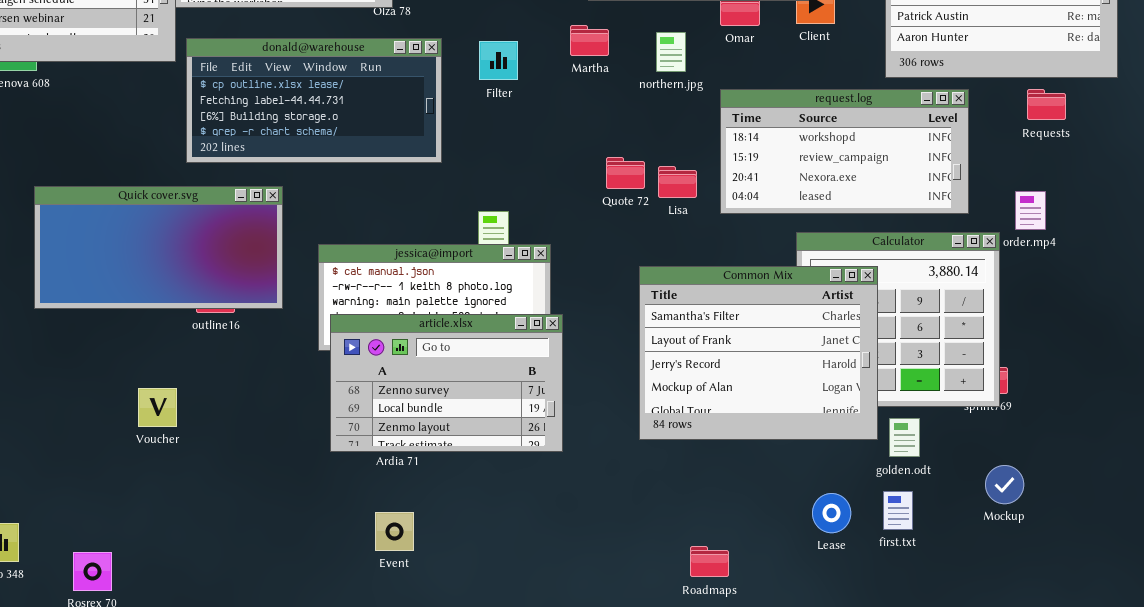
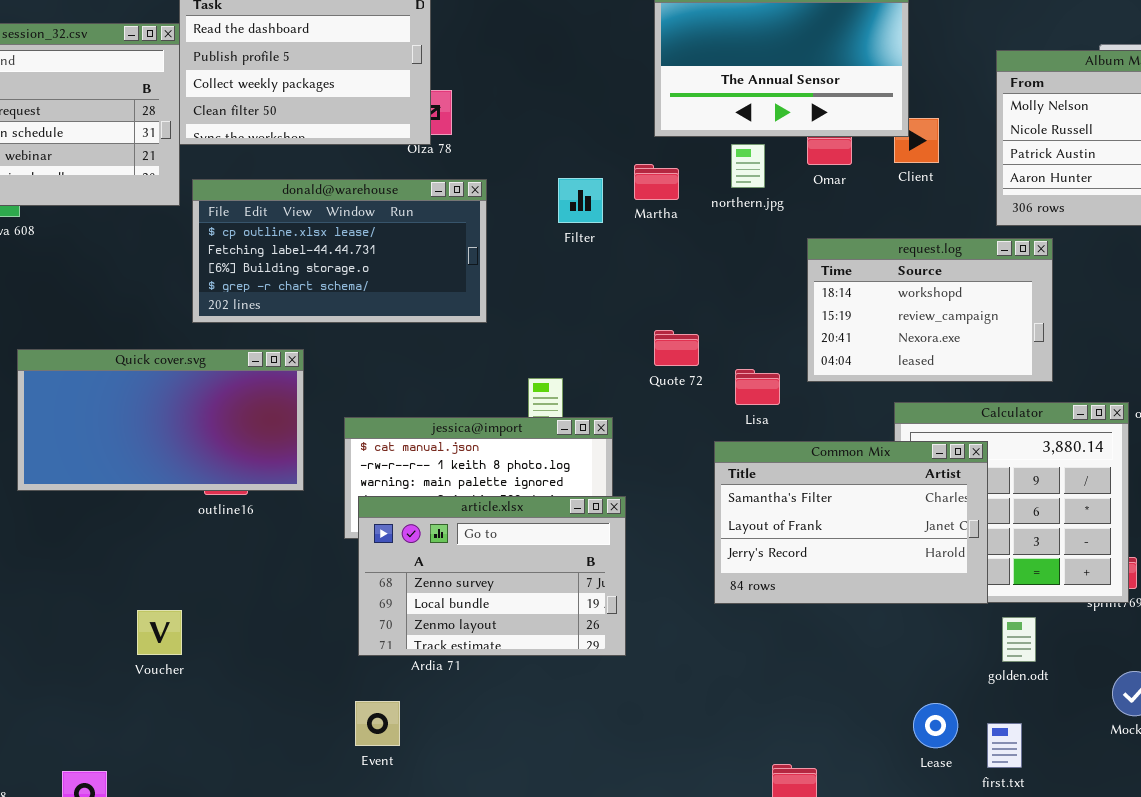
northern.jpg: [656,32,686,72] -> [731,144,765,188], moved
Filter: [479,41,518,80] -> [558,178,603,223], moved
request.log: [720,89,969,214] -> [807,238,1053,382], resized
Quote 72: [606,157,645,189] -> [654,330,699,366], moved
Lisa: [658,166,697,198] -> [735,369,780,405], moved
Common Mix: [639,266,878,440] -> [714,441,988,604], resized
Voucher: [138,388,177,427] -> [137,610,182,655], moved
first.txt: [883,491,913,530] -> [987,723,1022,768], moved
Event: [375,512,414,551] -> [355,701,400,746], moved

